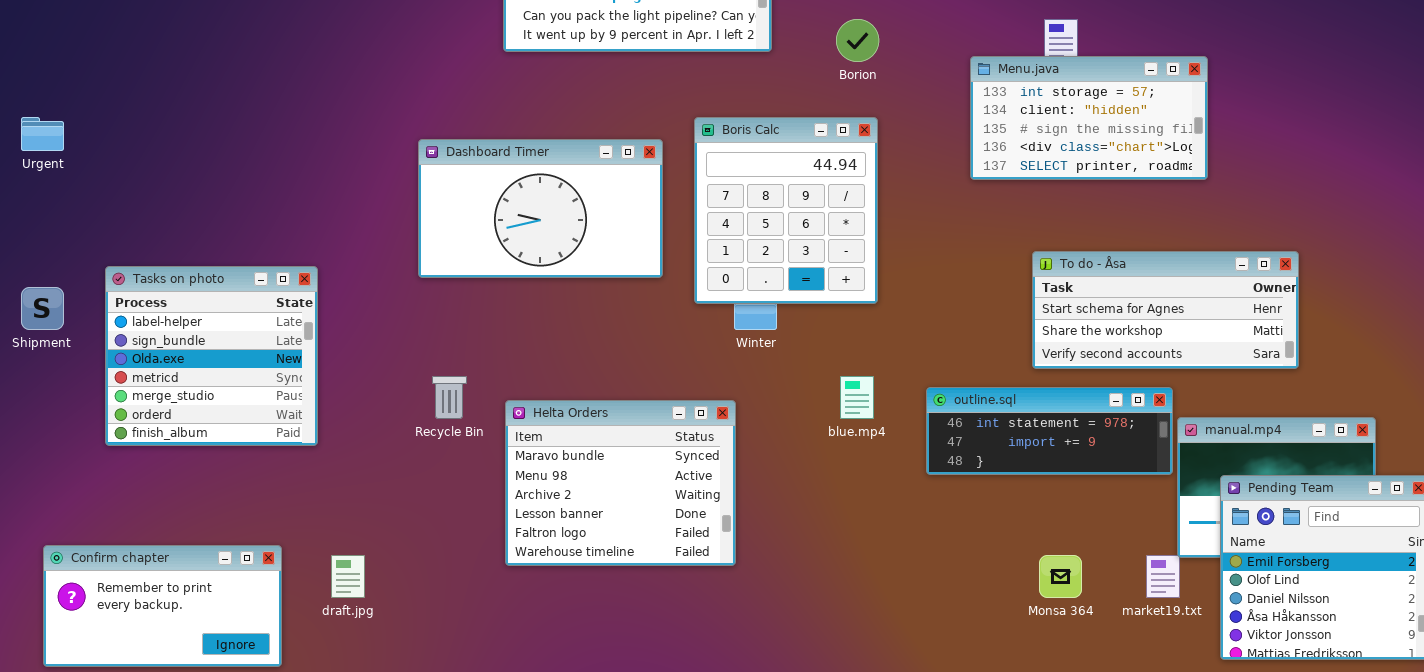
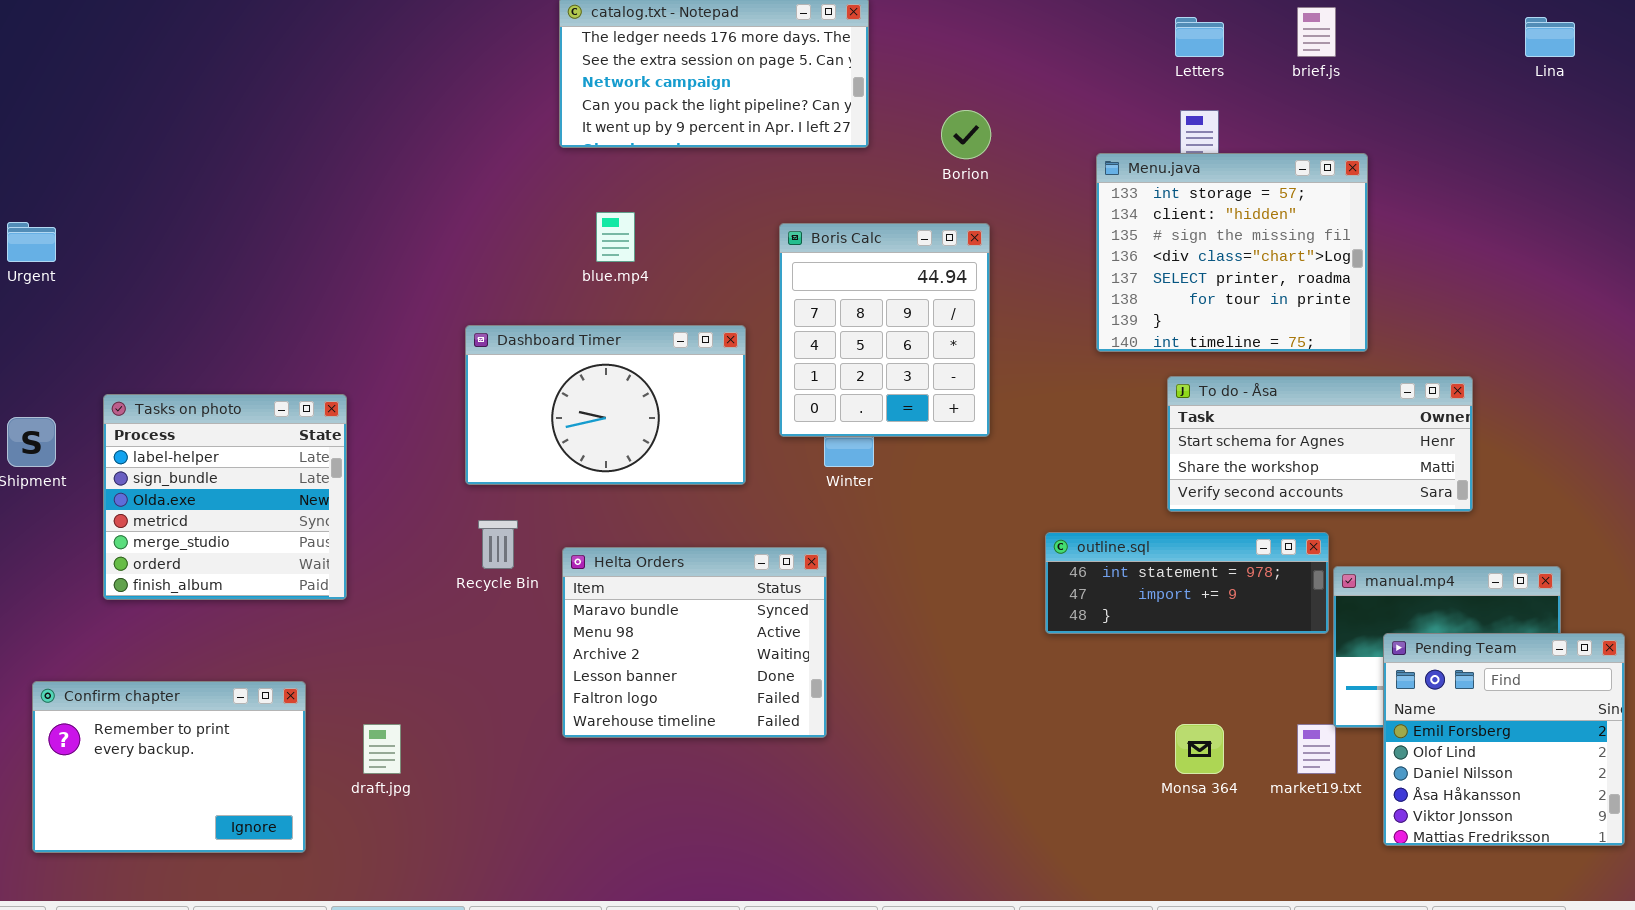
Menu.java: [970,56,1208,180] -> [1096,153,1368,352], resized
Dashboard Timer: [418,139,663,278] -> [465,325,746,485], moved
blue.mp4: [840,376,874,419] -> [596,212,635,262], moved
Confirm chapter: [43,545,282,667] -> [32,681,306,853], resized

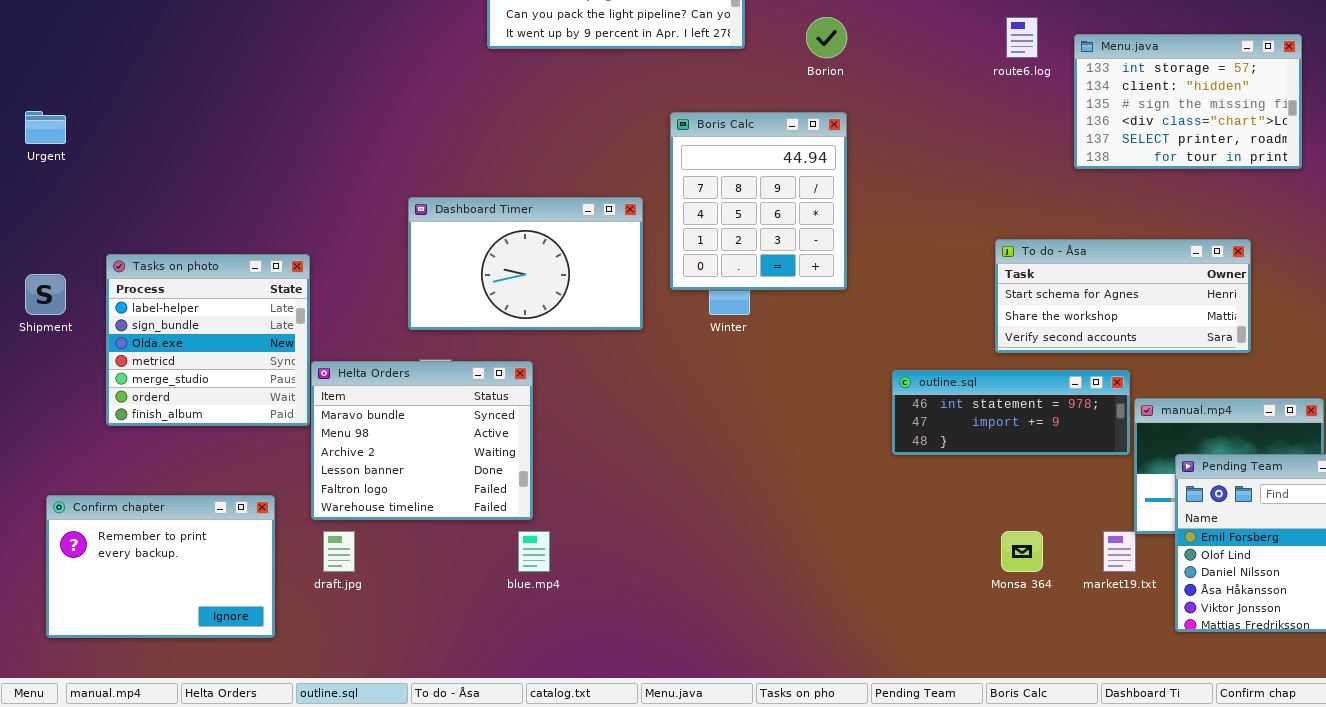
Menu.java: [1096,153,1368,352] -> [1074,34,1302,169], moved, resized
blue.mp4: [596,212,635,262] -> [518,531,550,572], moved
Helta Orders: [562,547,827,738] -> [311,361,533,520], moved

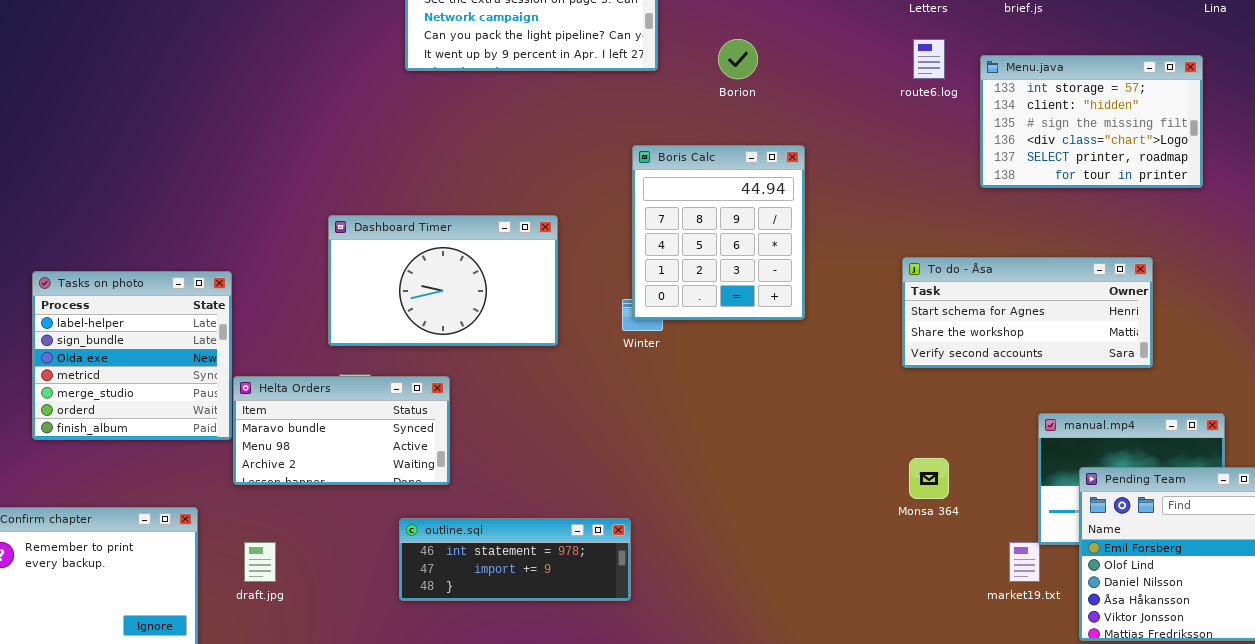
Boris Calc: [670,112,847,290] -> [632,145,805,320], moved
Helta Orders: [311,361,533,520] -> [233,376,450,485], resized
outline.sql: [892,370,1130,455] -> [399,518,631,601], moved
Monsa 364: [1001,531,1043,572] -> [909,458,949,499], moved

